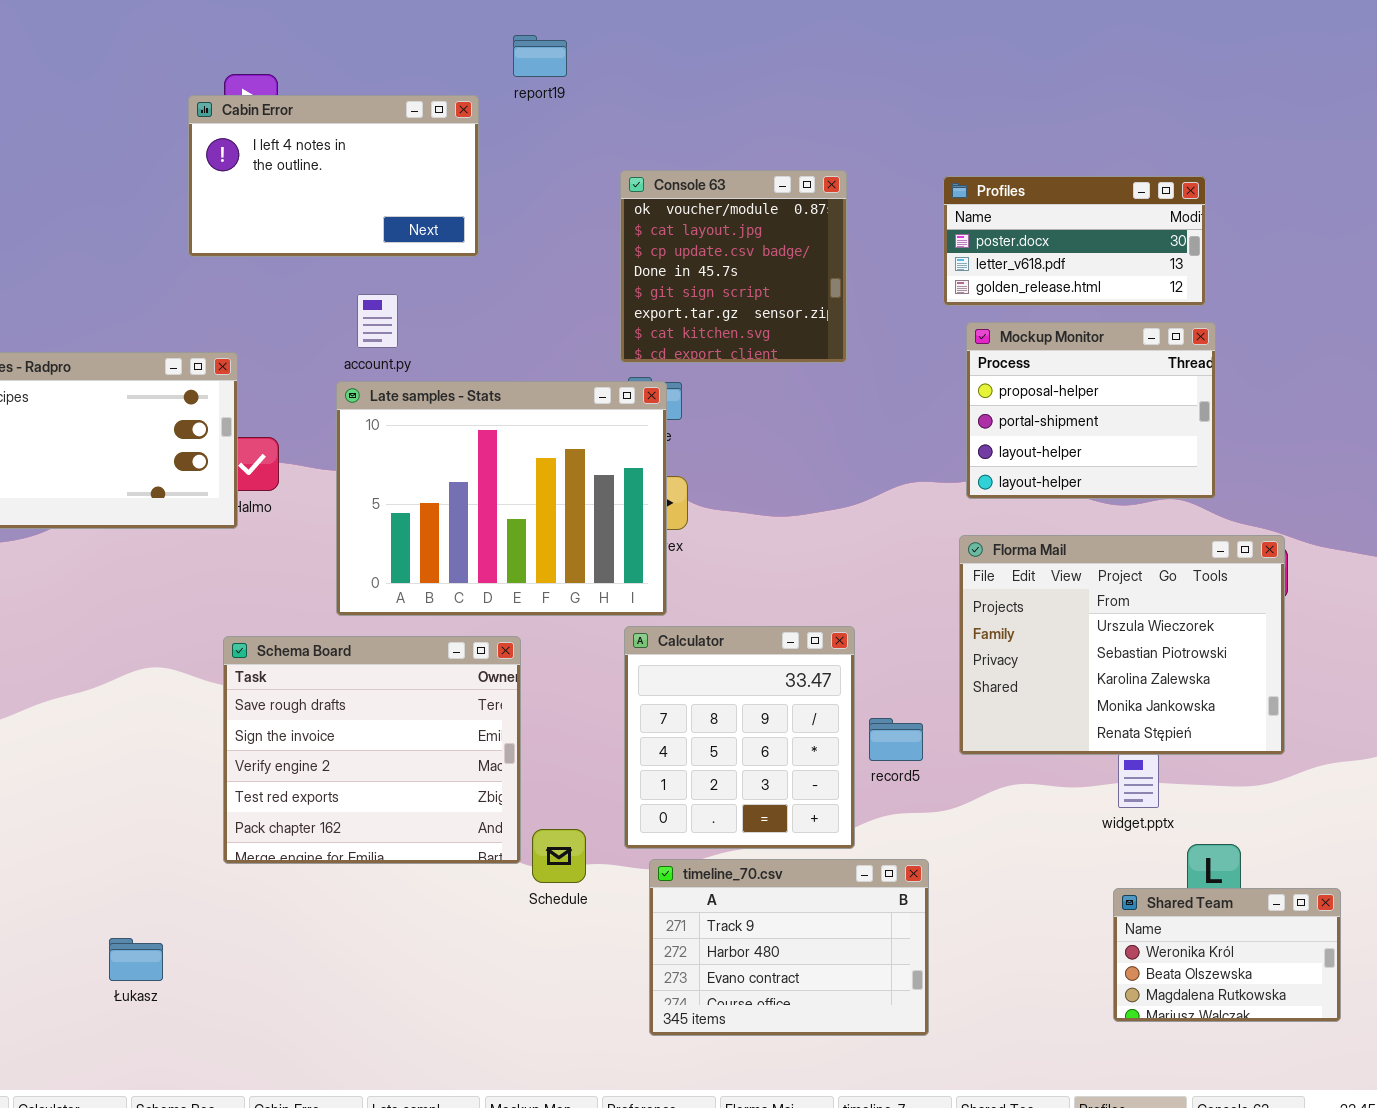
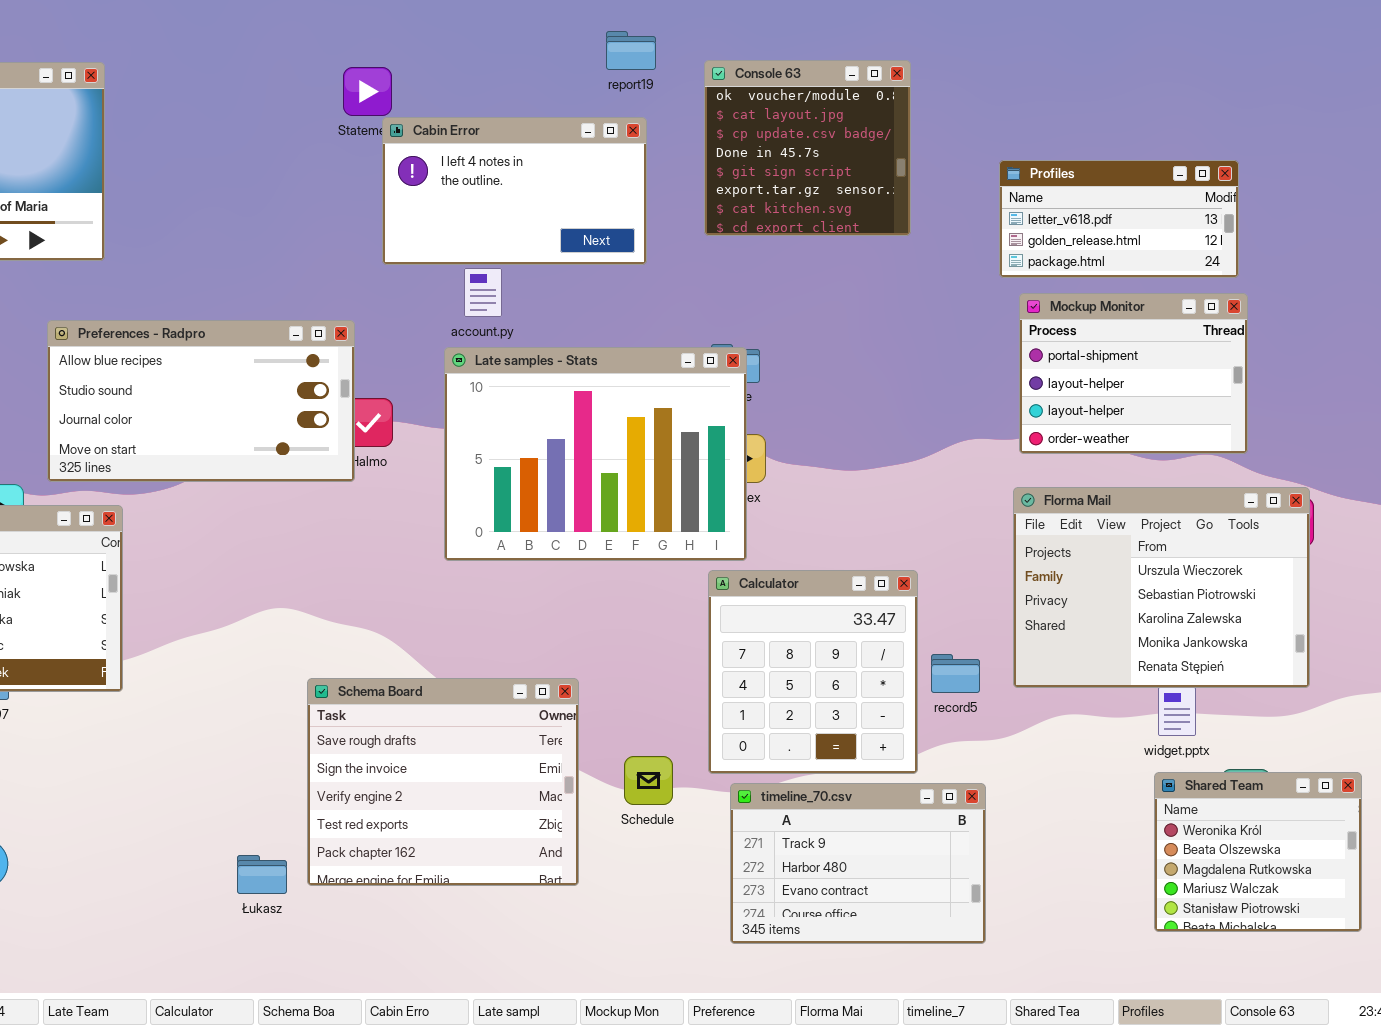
Cabin Error: [188,95,479,257] -> [382,117,647,265], moved
Console 63: [620,170,847,363] -> [704,60,911,236], moved
Profiles: [943,176,1206,306] -> [999,160,1239,278], scrolled down 1 row
Mockup Monitor: [966,322,1216,499] -> [1019,293,1248,454], scrolled down 1 row
Schema Board: [223,636,521,864] -> [307,678,579,886], moved
Shared Team: [1113,888,1341,1022] -> [1154,772,1362,932], resized

